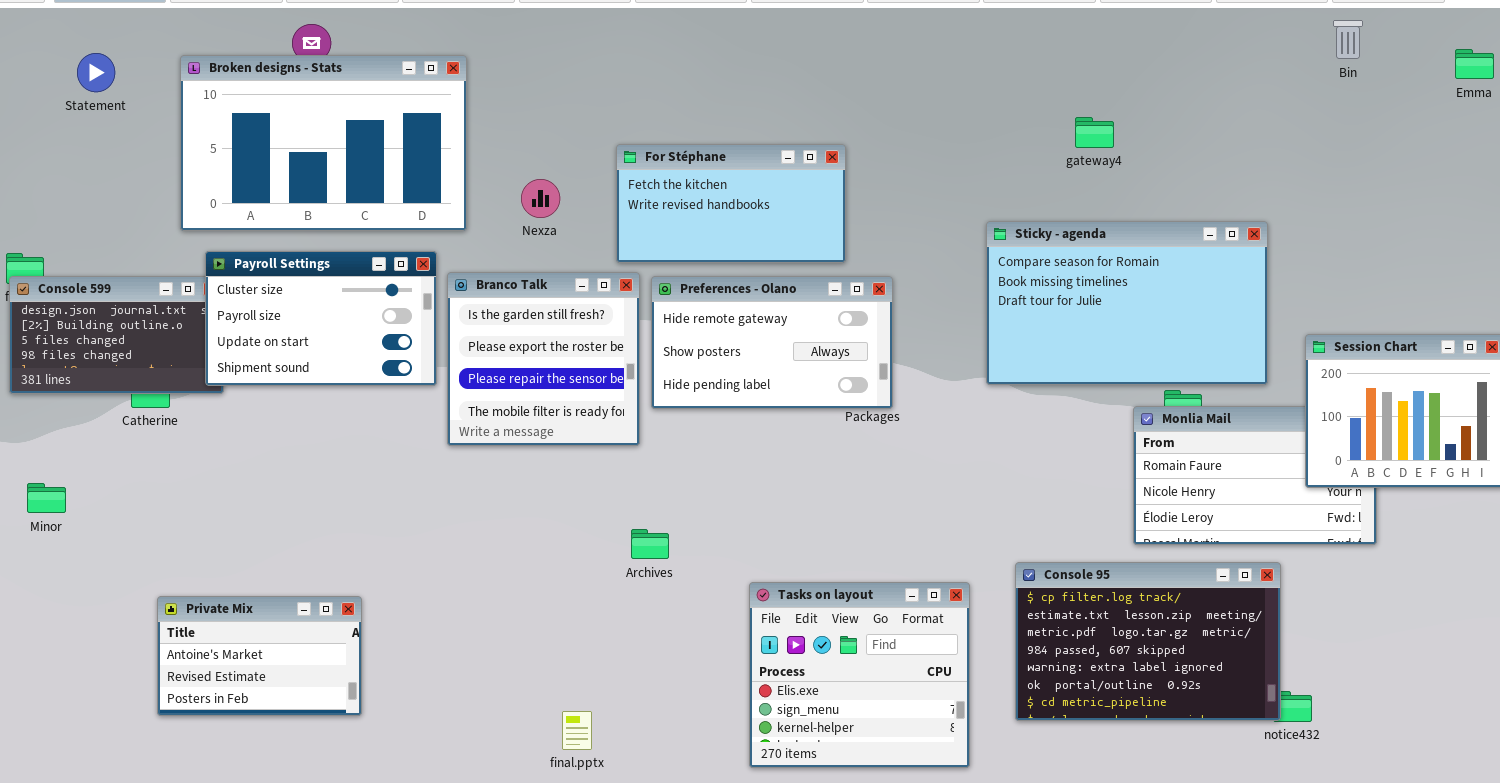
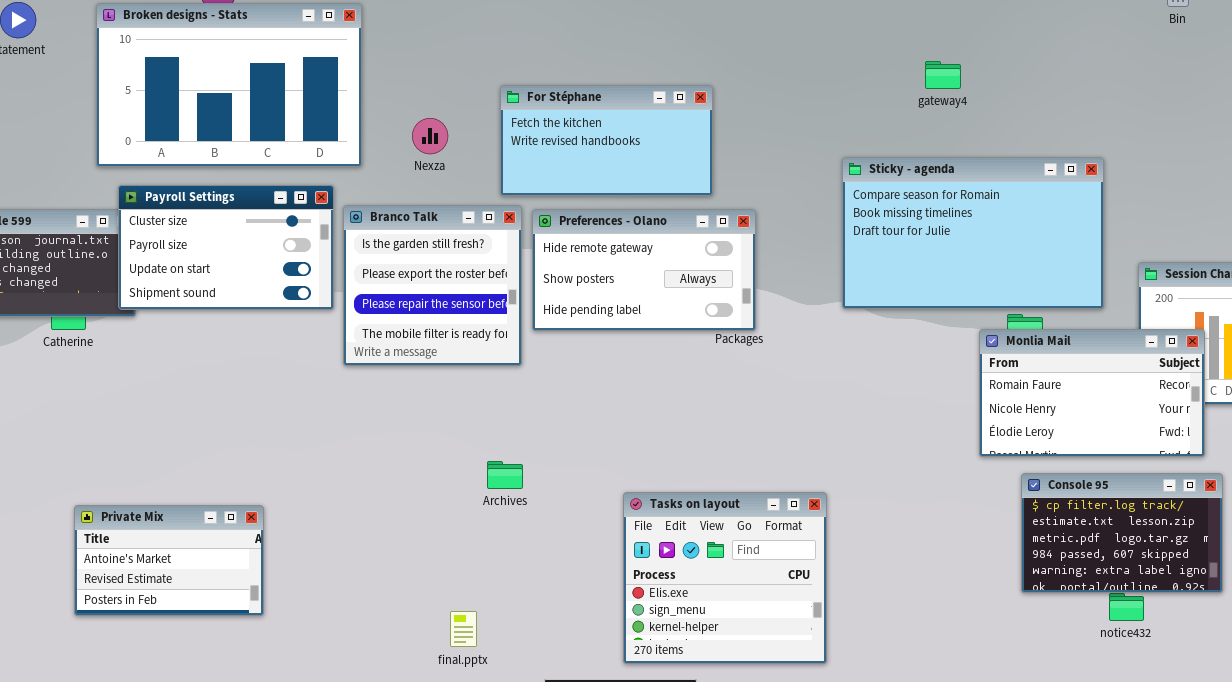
Monlia Mail: [1133,406,1377,545] -> [979,329,1205,457], raised
Archives: [631,529,669,559] -> [487,461,523,489], moved
Console 95: [1015,562,1281,721] -> [1021,473,1223,593], moved, resized

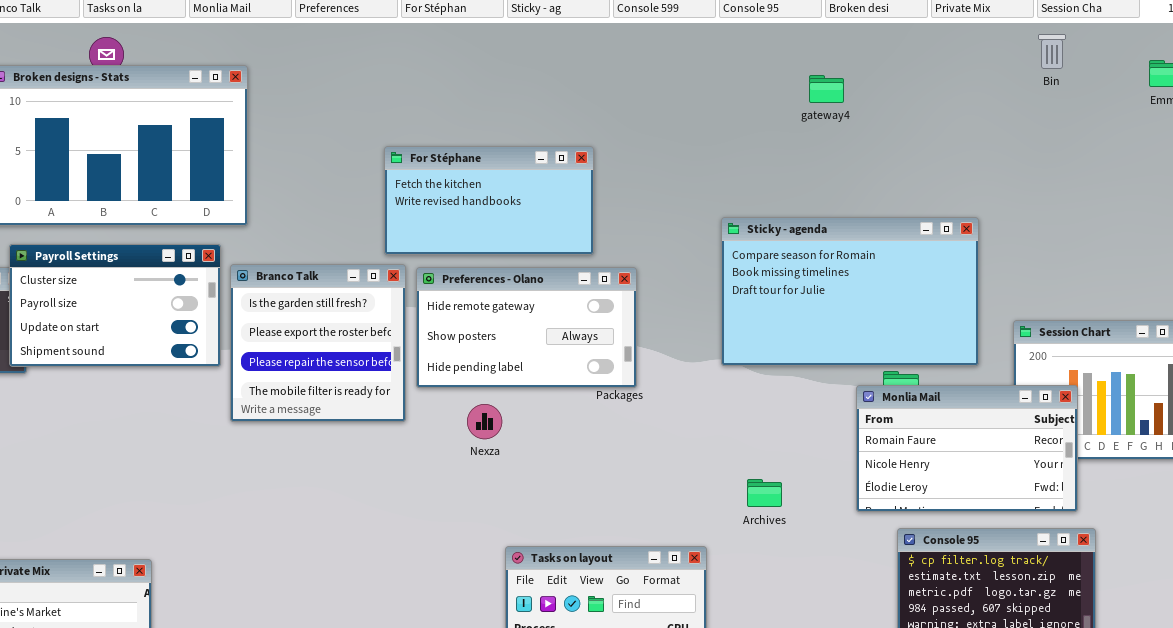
gateway4: [925,61,961,89] -> [809,75,844,103], moved
Nexza: [412,118,448,154] -> [467,404,502,439], moved
Archives: [487,461,523,489] -> [747,479,782,507], moved

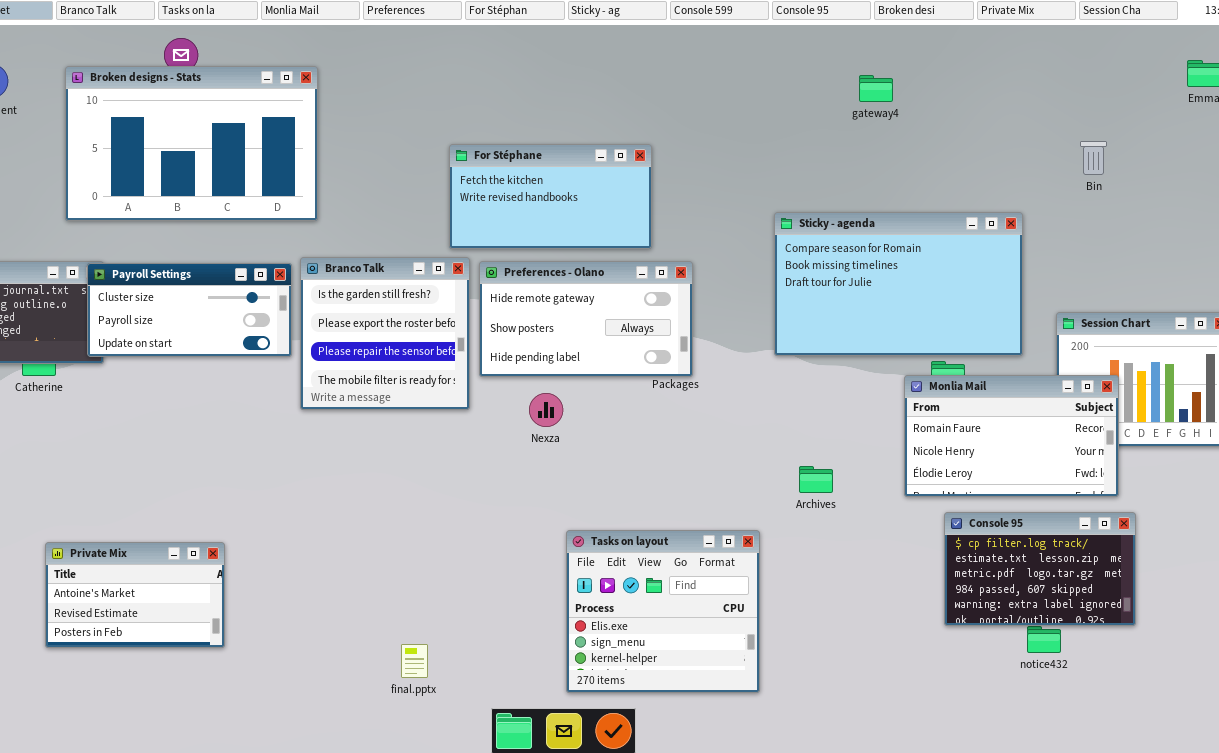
Bin: [1038,34,1066,69] -> [1080,141,1107,175], moved
Payroll Settings: [9,244,221,367] -> [87,263,292,357], resized

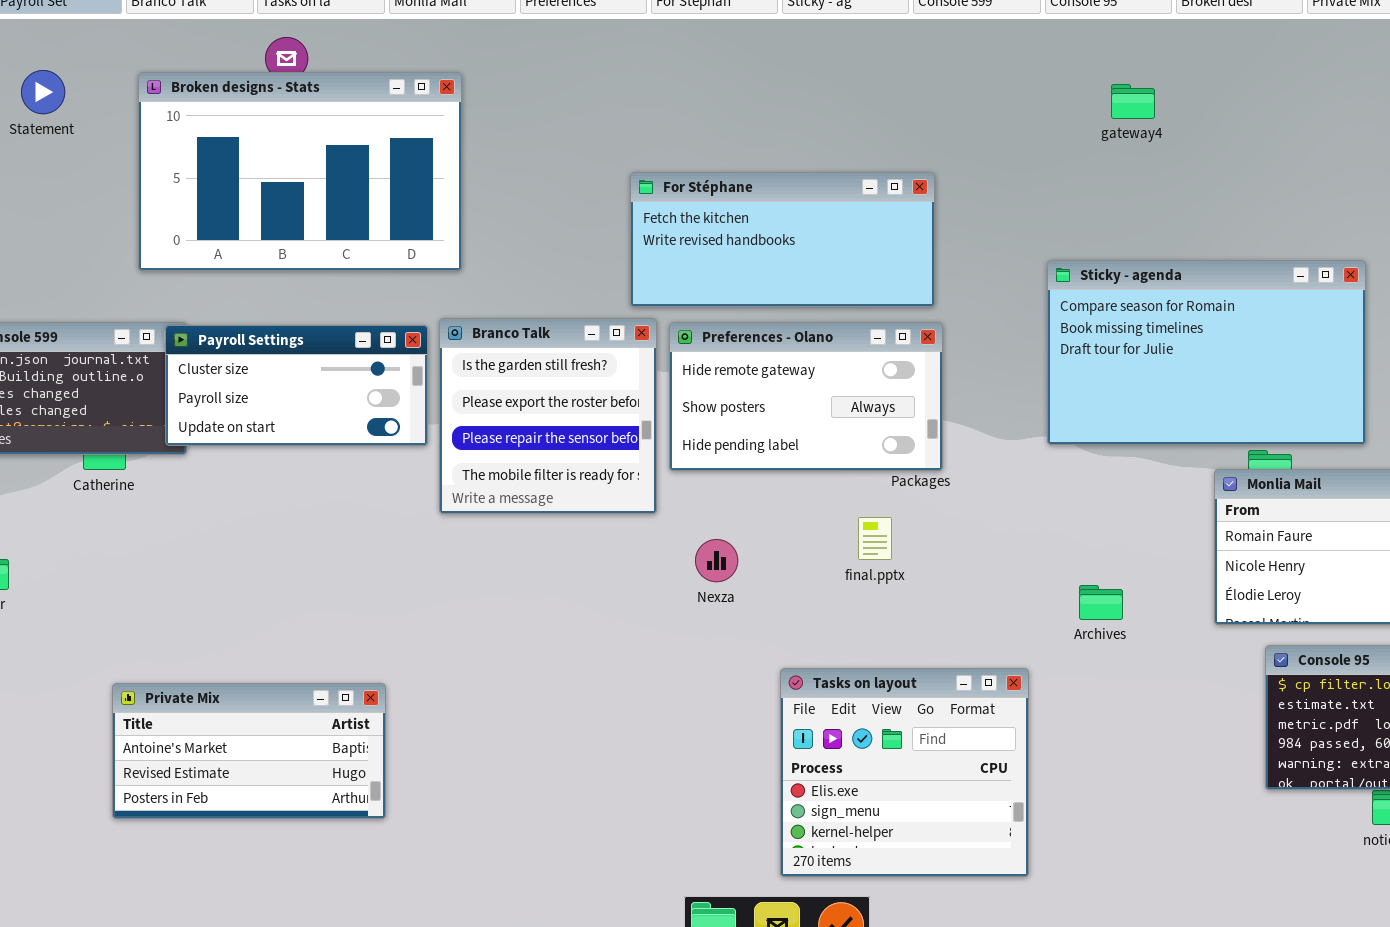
gateway4: [859,75,893,102] -> [1111,84,1155,119], moved
For Stéphane: [449,144,652,249] -> [630,172,935,307], resized
Nexza: [529,393,563,427] -> [695,539,738,582], moved
Private Mix: [45,542,225,648] -> [112,683,386,819], resized
final.pptx: [401,644,428,678] -> [858,517,892,560], moved

